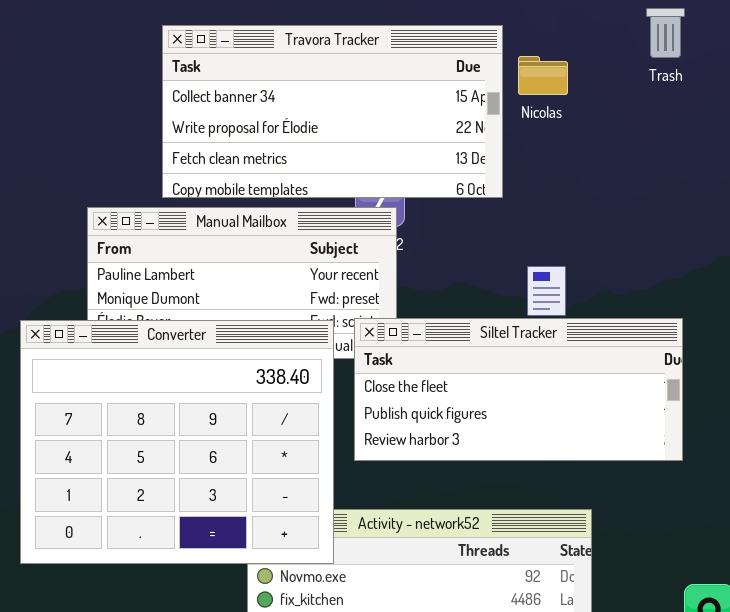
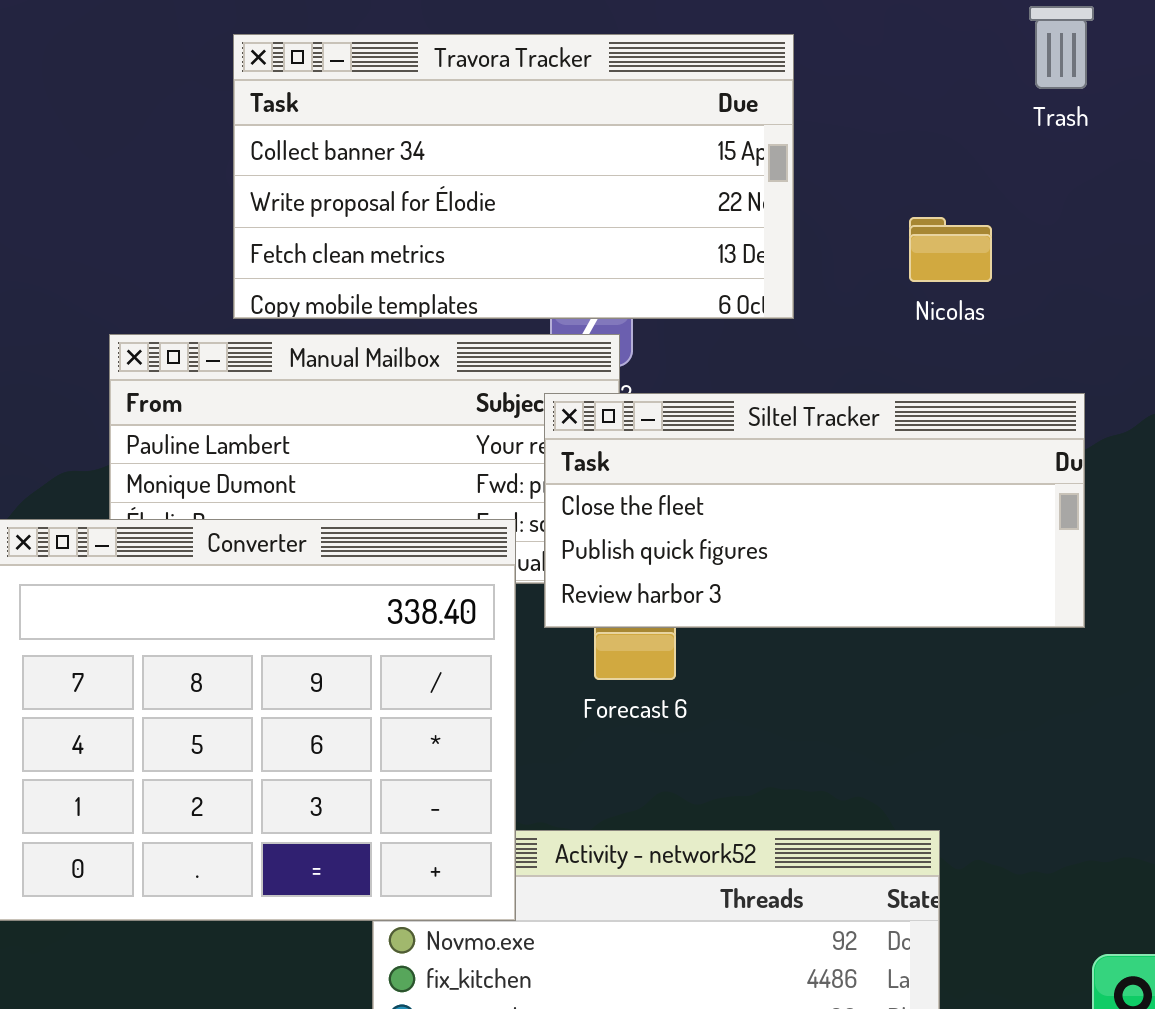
Nicolas: [518,56,568,95] -> [909,217,992,282], moved
Siltel Tracker: [354,318,683,461] -> [544,393,1085,628], moved

